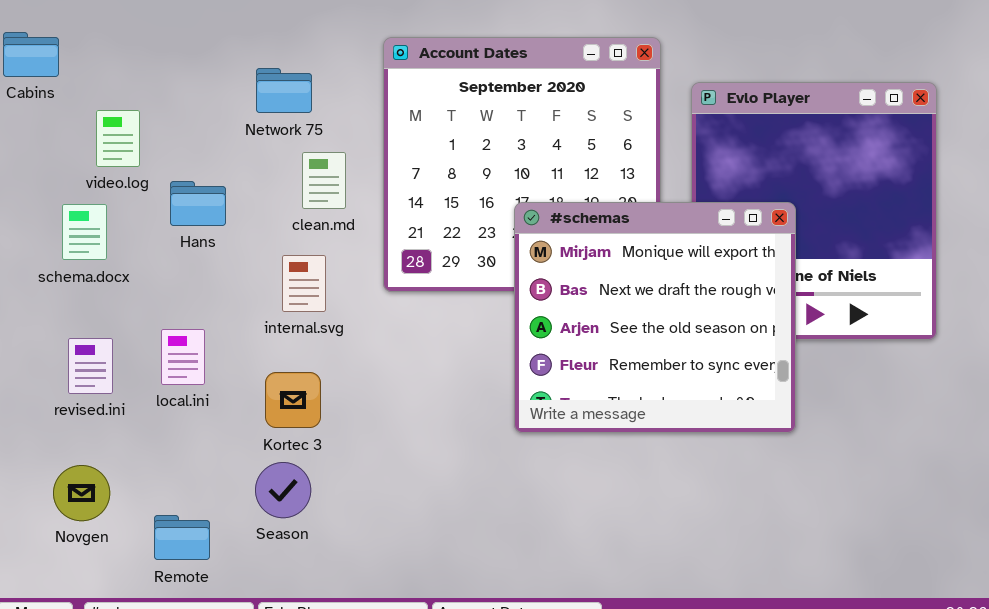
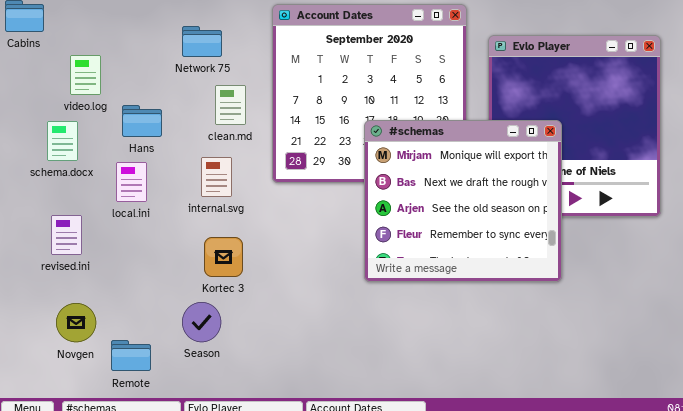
local.ini: [161,329,205,385] -> [116,162,147,202], moved
Kortec 3: [265,372,321,428] -> [204,237,243,277], moved
Novgen: [53,465,110,521] -> [56,303,96,342], moved

